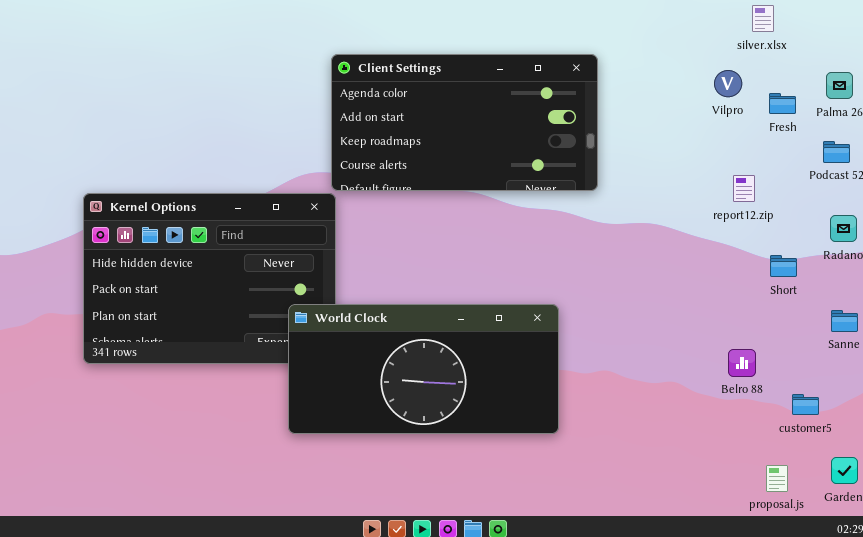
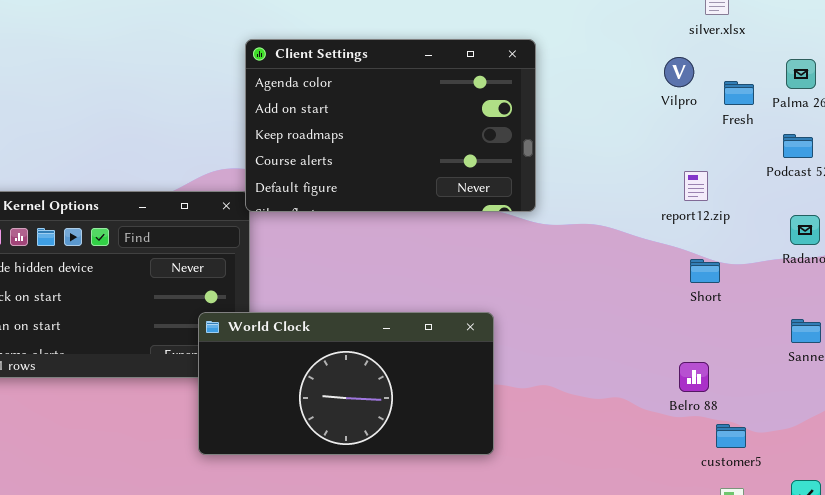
Client Settings: [331,54,598,191] -> [245,39,536,212], resized
Short: [770,255,797,277] -> [690,259,720,283], moved
customer5: [792,394,819,415] -> [716,424,746,448], moved

